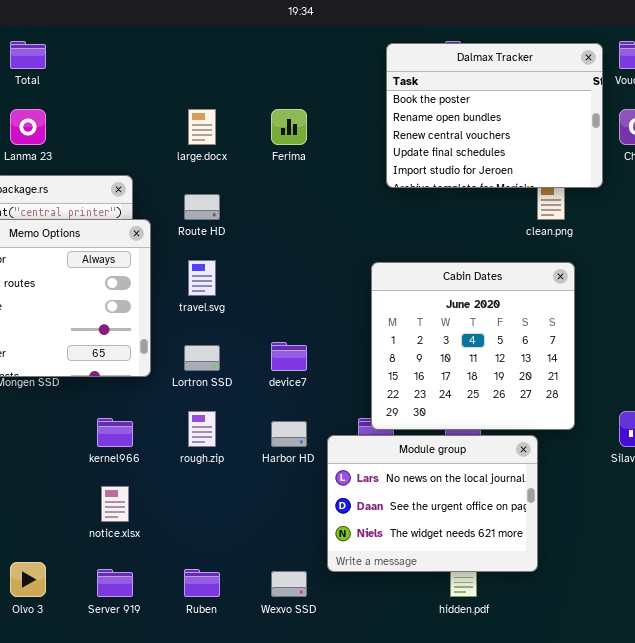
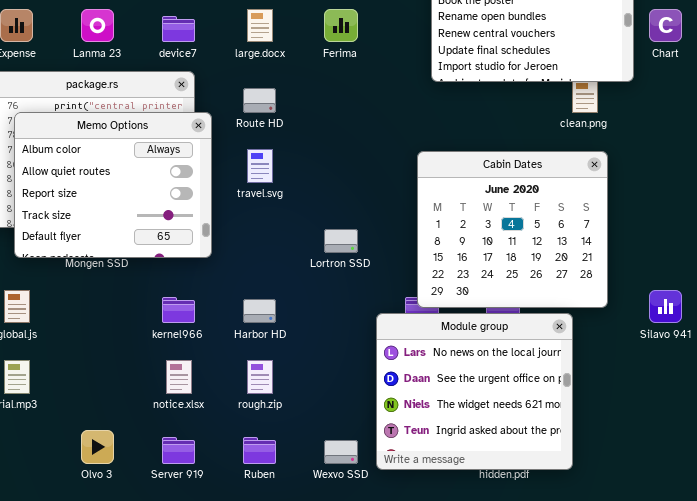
device7: [271,342,307,371] -> [162,16,195,42], moved
Lortron SSD: [184,345,220,371] -> [324,229,358,253], moved
rough.zip: [188,411,216,447] -> [247,360,273,394], moved
Harbor HD: [271,421,307,447] -> [243,299,276,323], moved
Module group: [327,435,538,572] -> [376,313,573,470], resized

